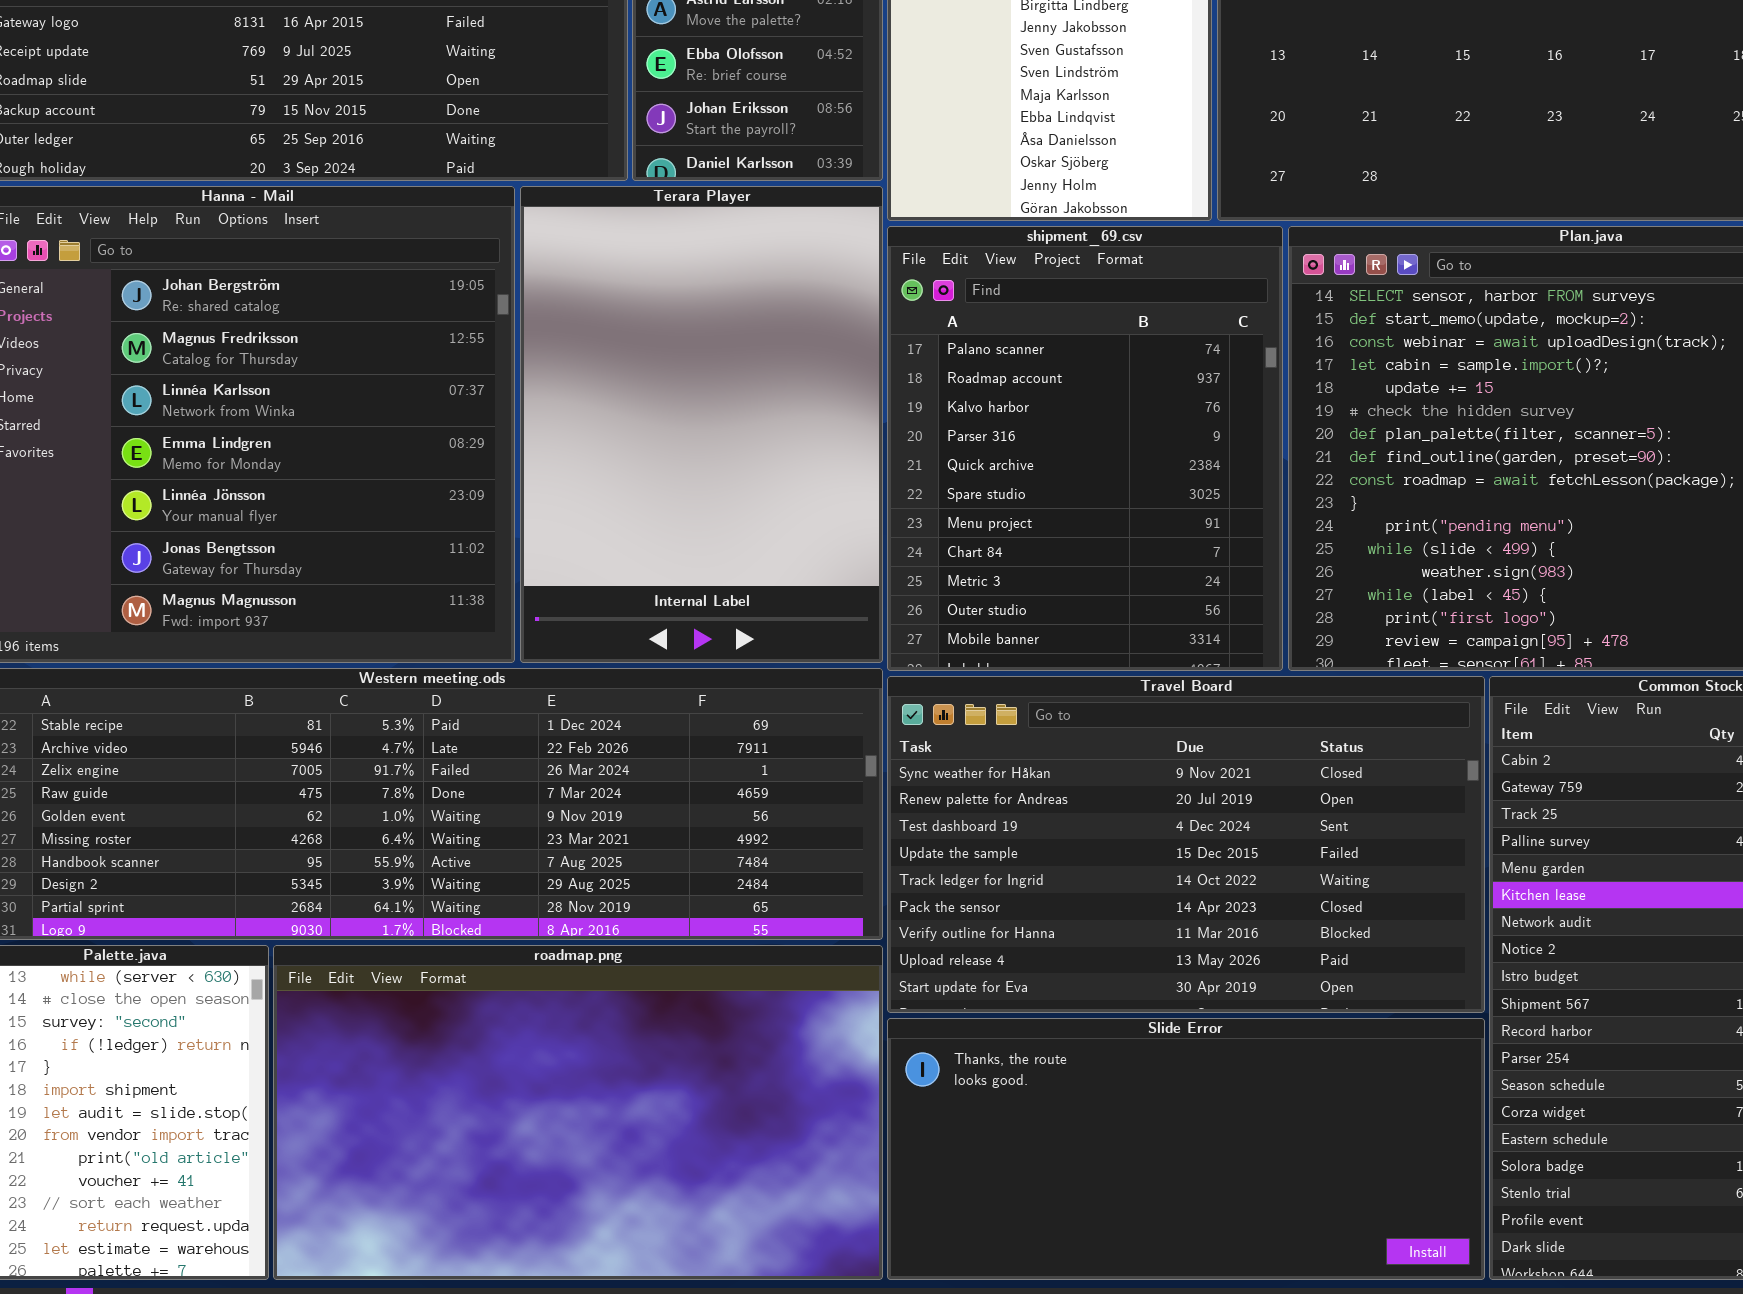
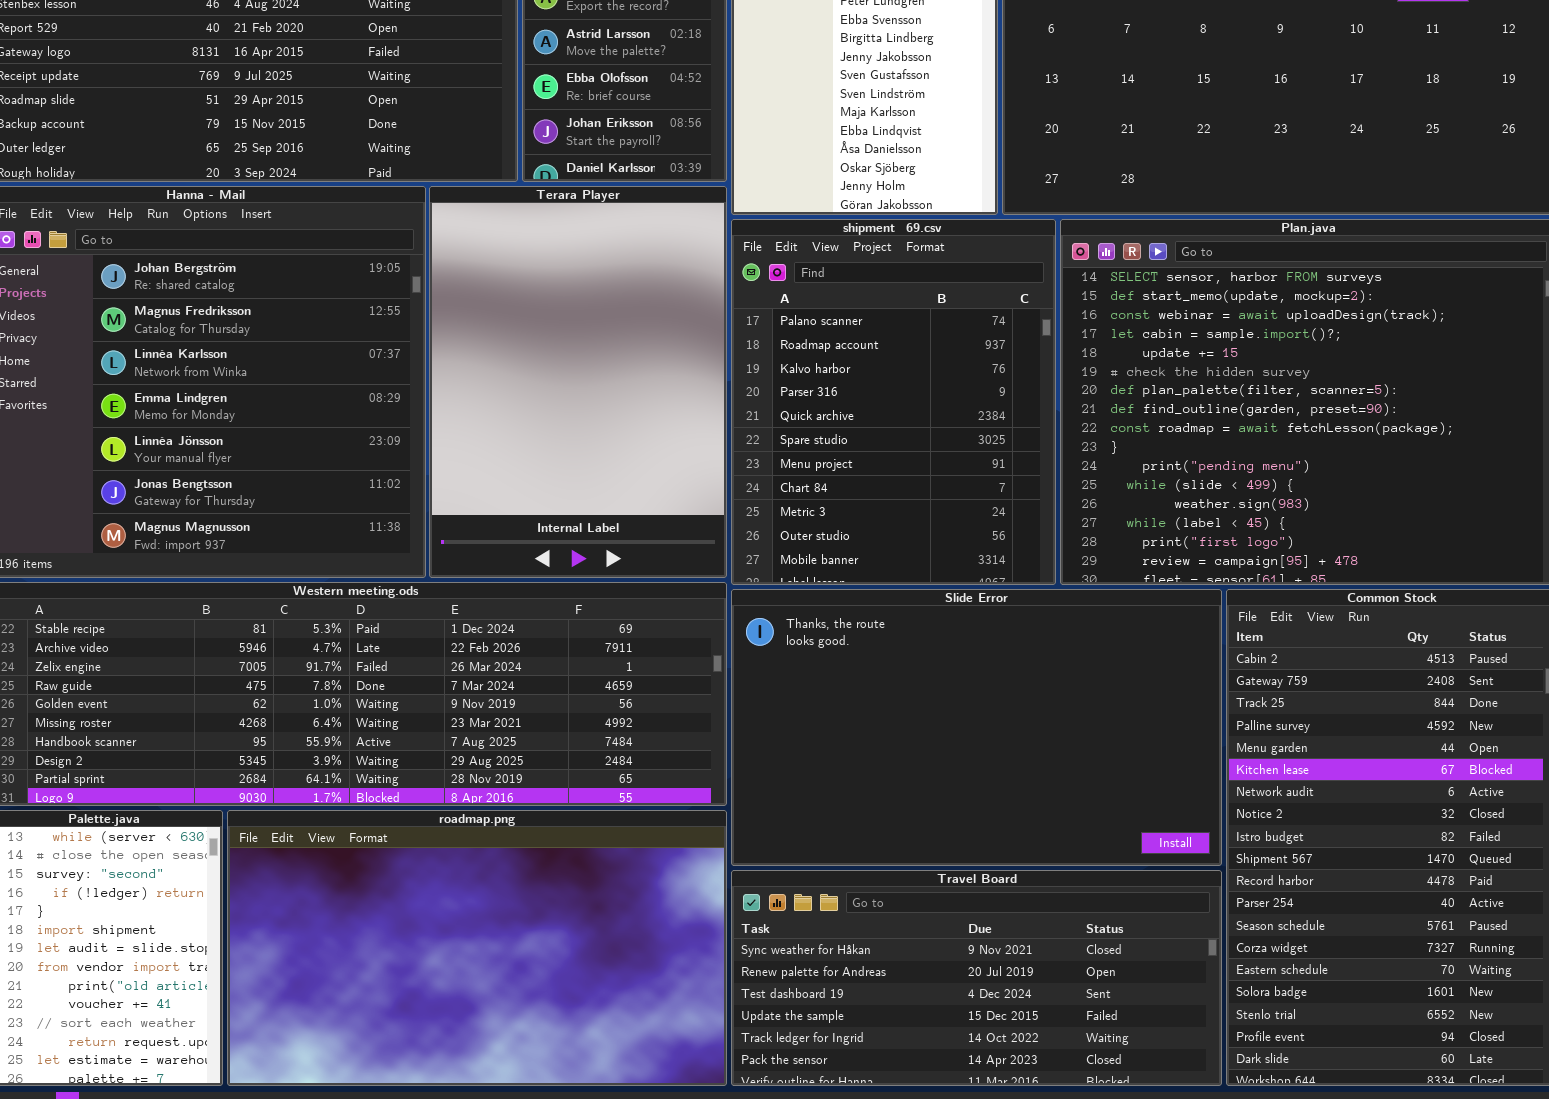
Travel Board: [887,676,1485,1013] -> [731,870,1222,1086], moved, resized
Slide Error: [887,1018,1485,1280] -> [731,589,1222,866], moved, resized

